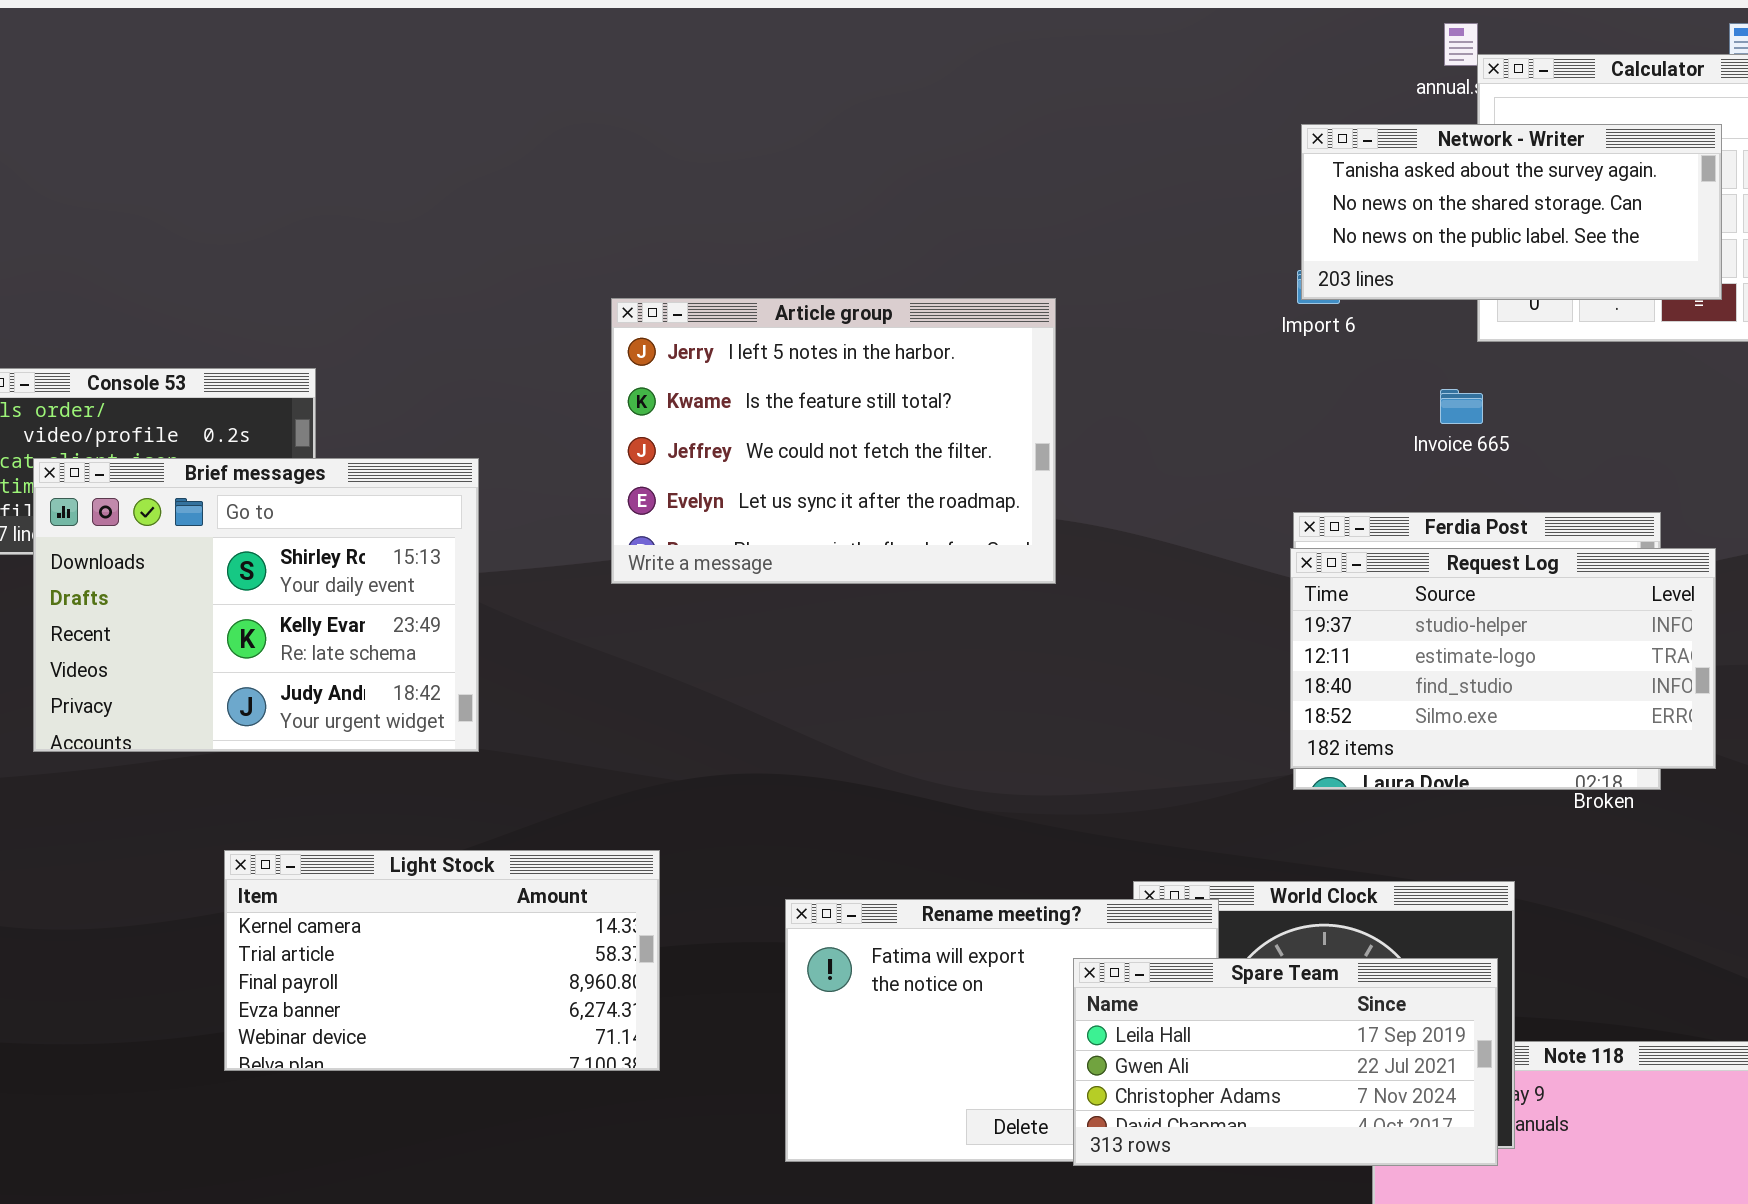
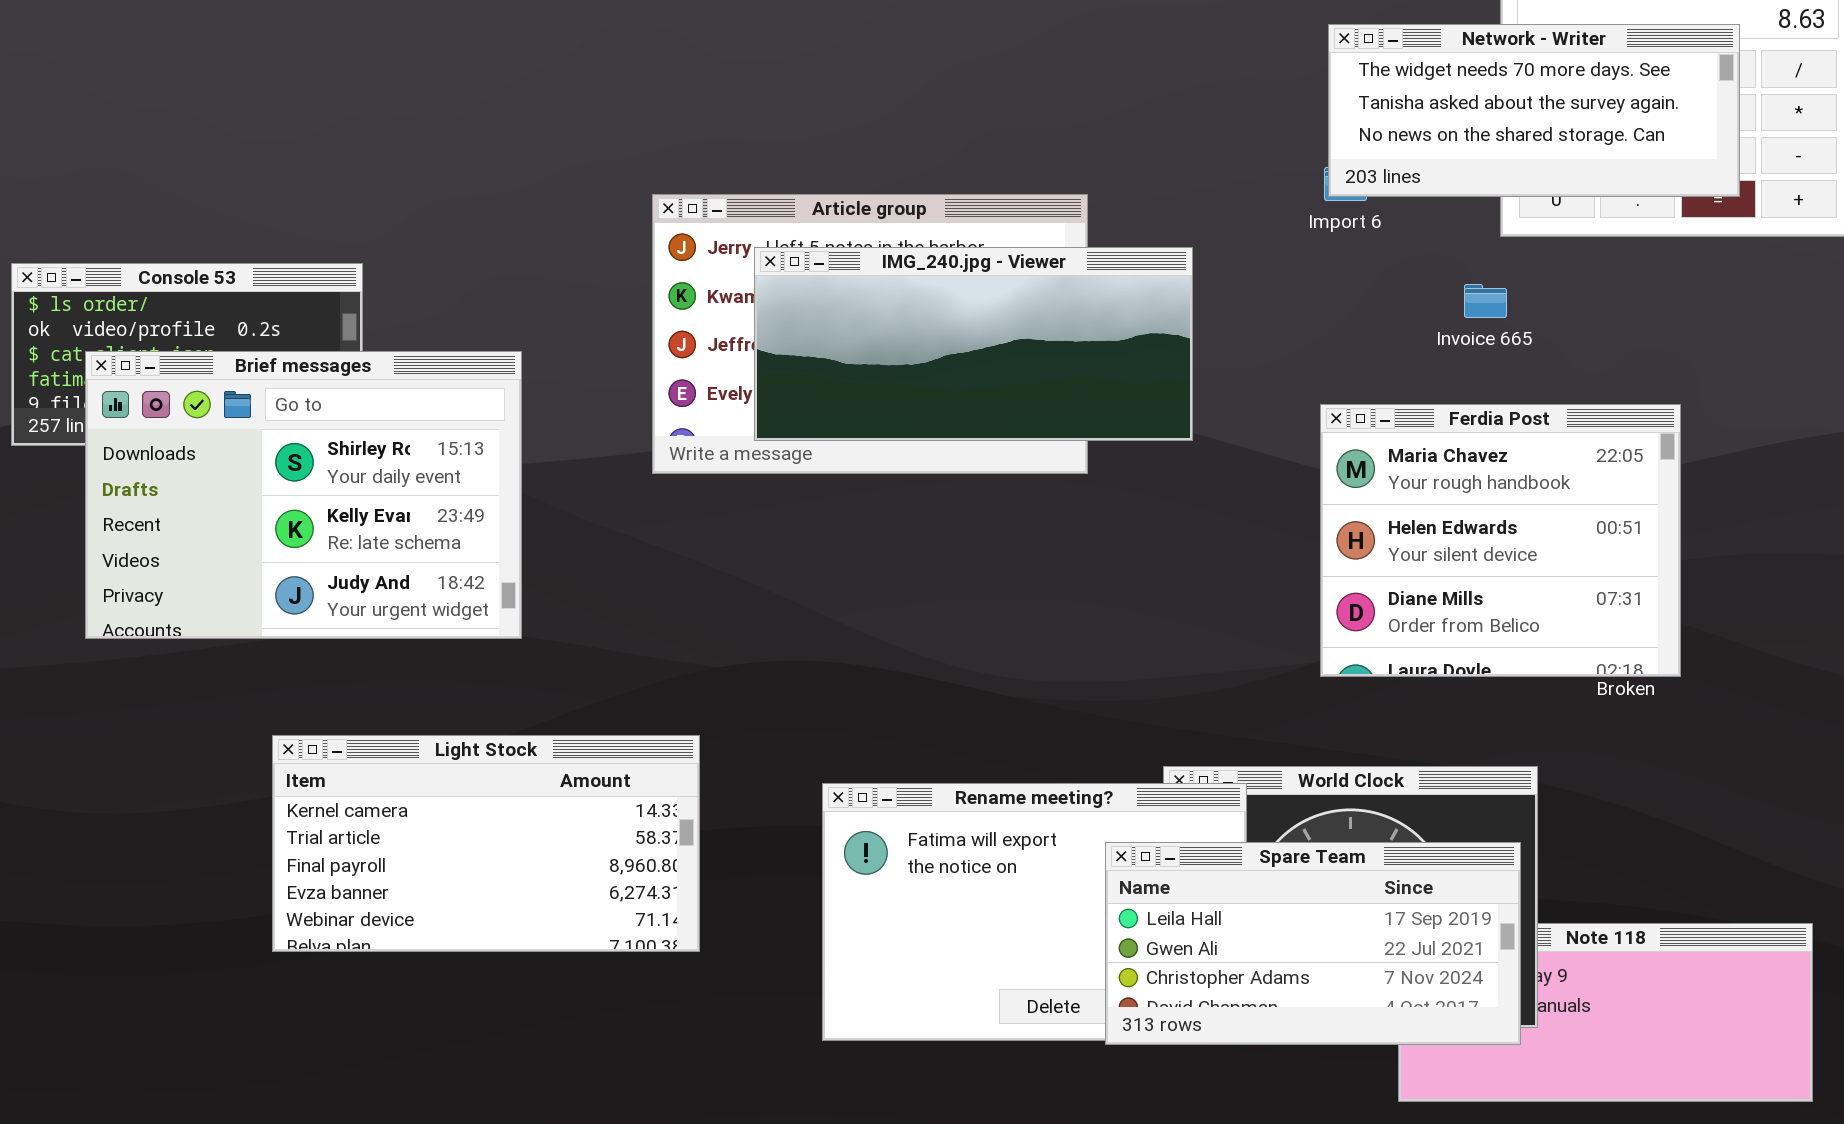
Network - Writer: [1301,124,1722,300] -> [1328,24,1740,197], scrolled up 1 row
IMG_240.jpg - Viewer: none -> [754,247,1193,441], opened
Request Log: [1290,548,1716,769] -> none, closed

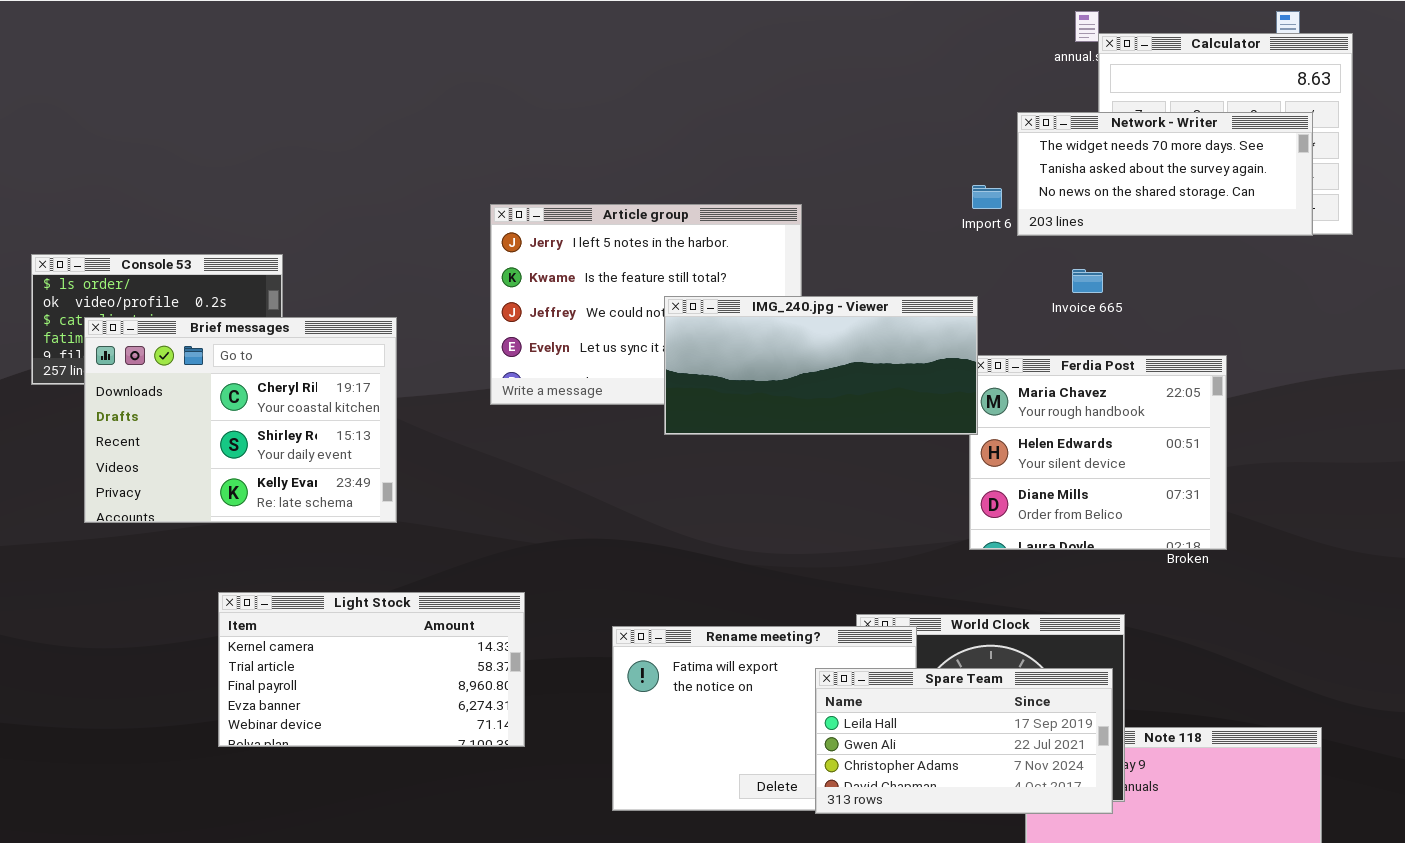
Network - Writer: [1328,24,1740,197] -> [1017,112,1313,236], moved
IMG_240.jpg - Viewer: [754,247,1193,441] -> [664,296,978,435], moved
Brief messages: [85,351,522,639] -> [84,317,397,523], scrolled up 1 row

